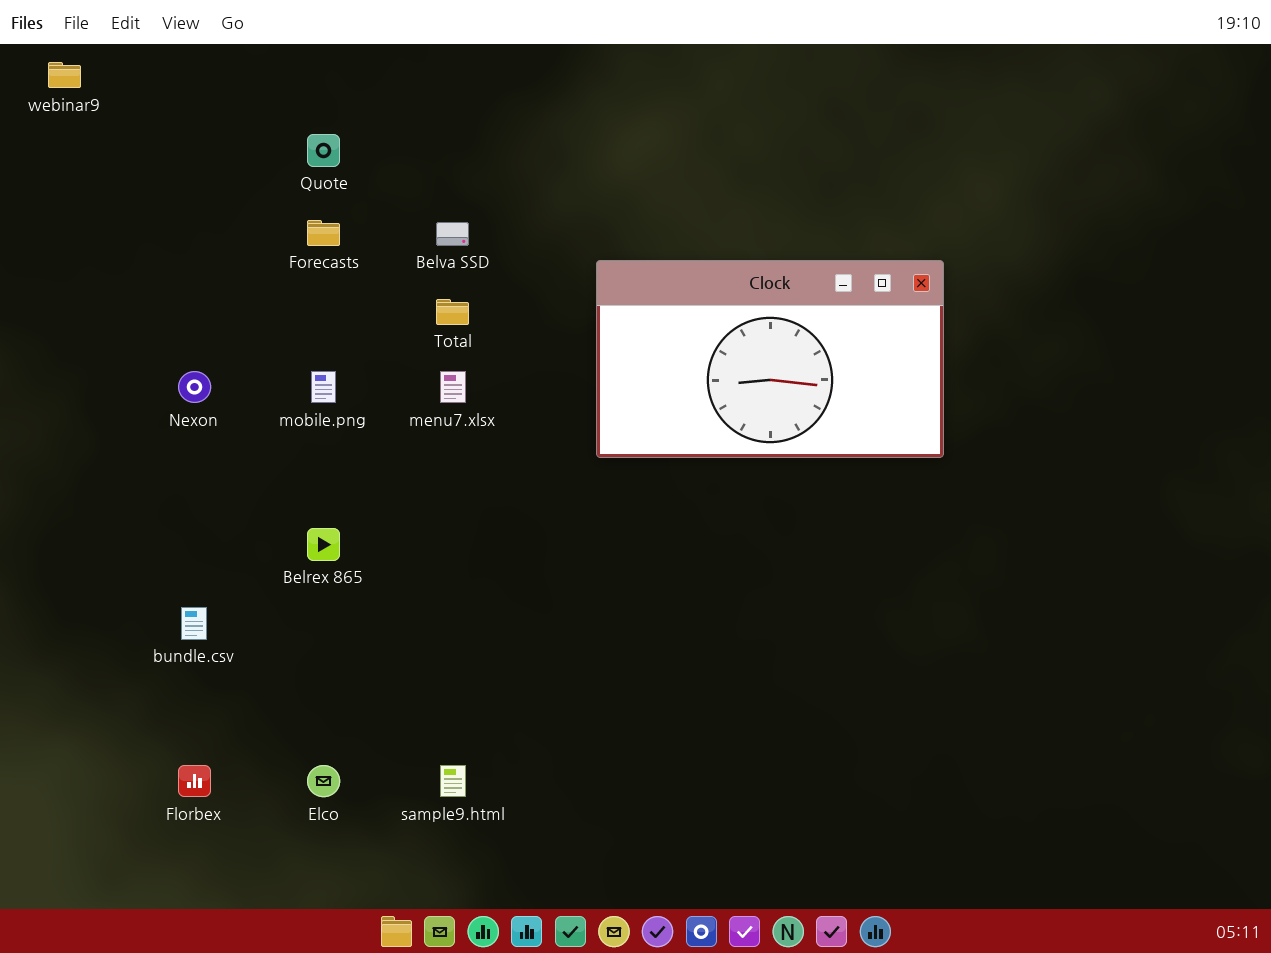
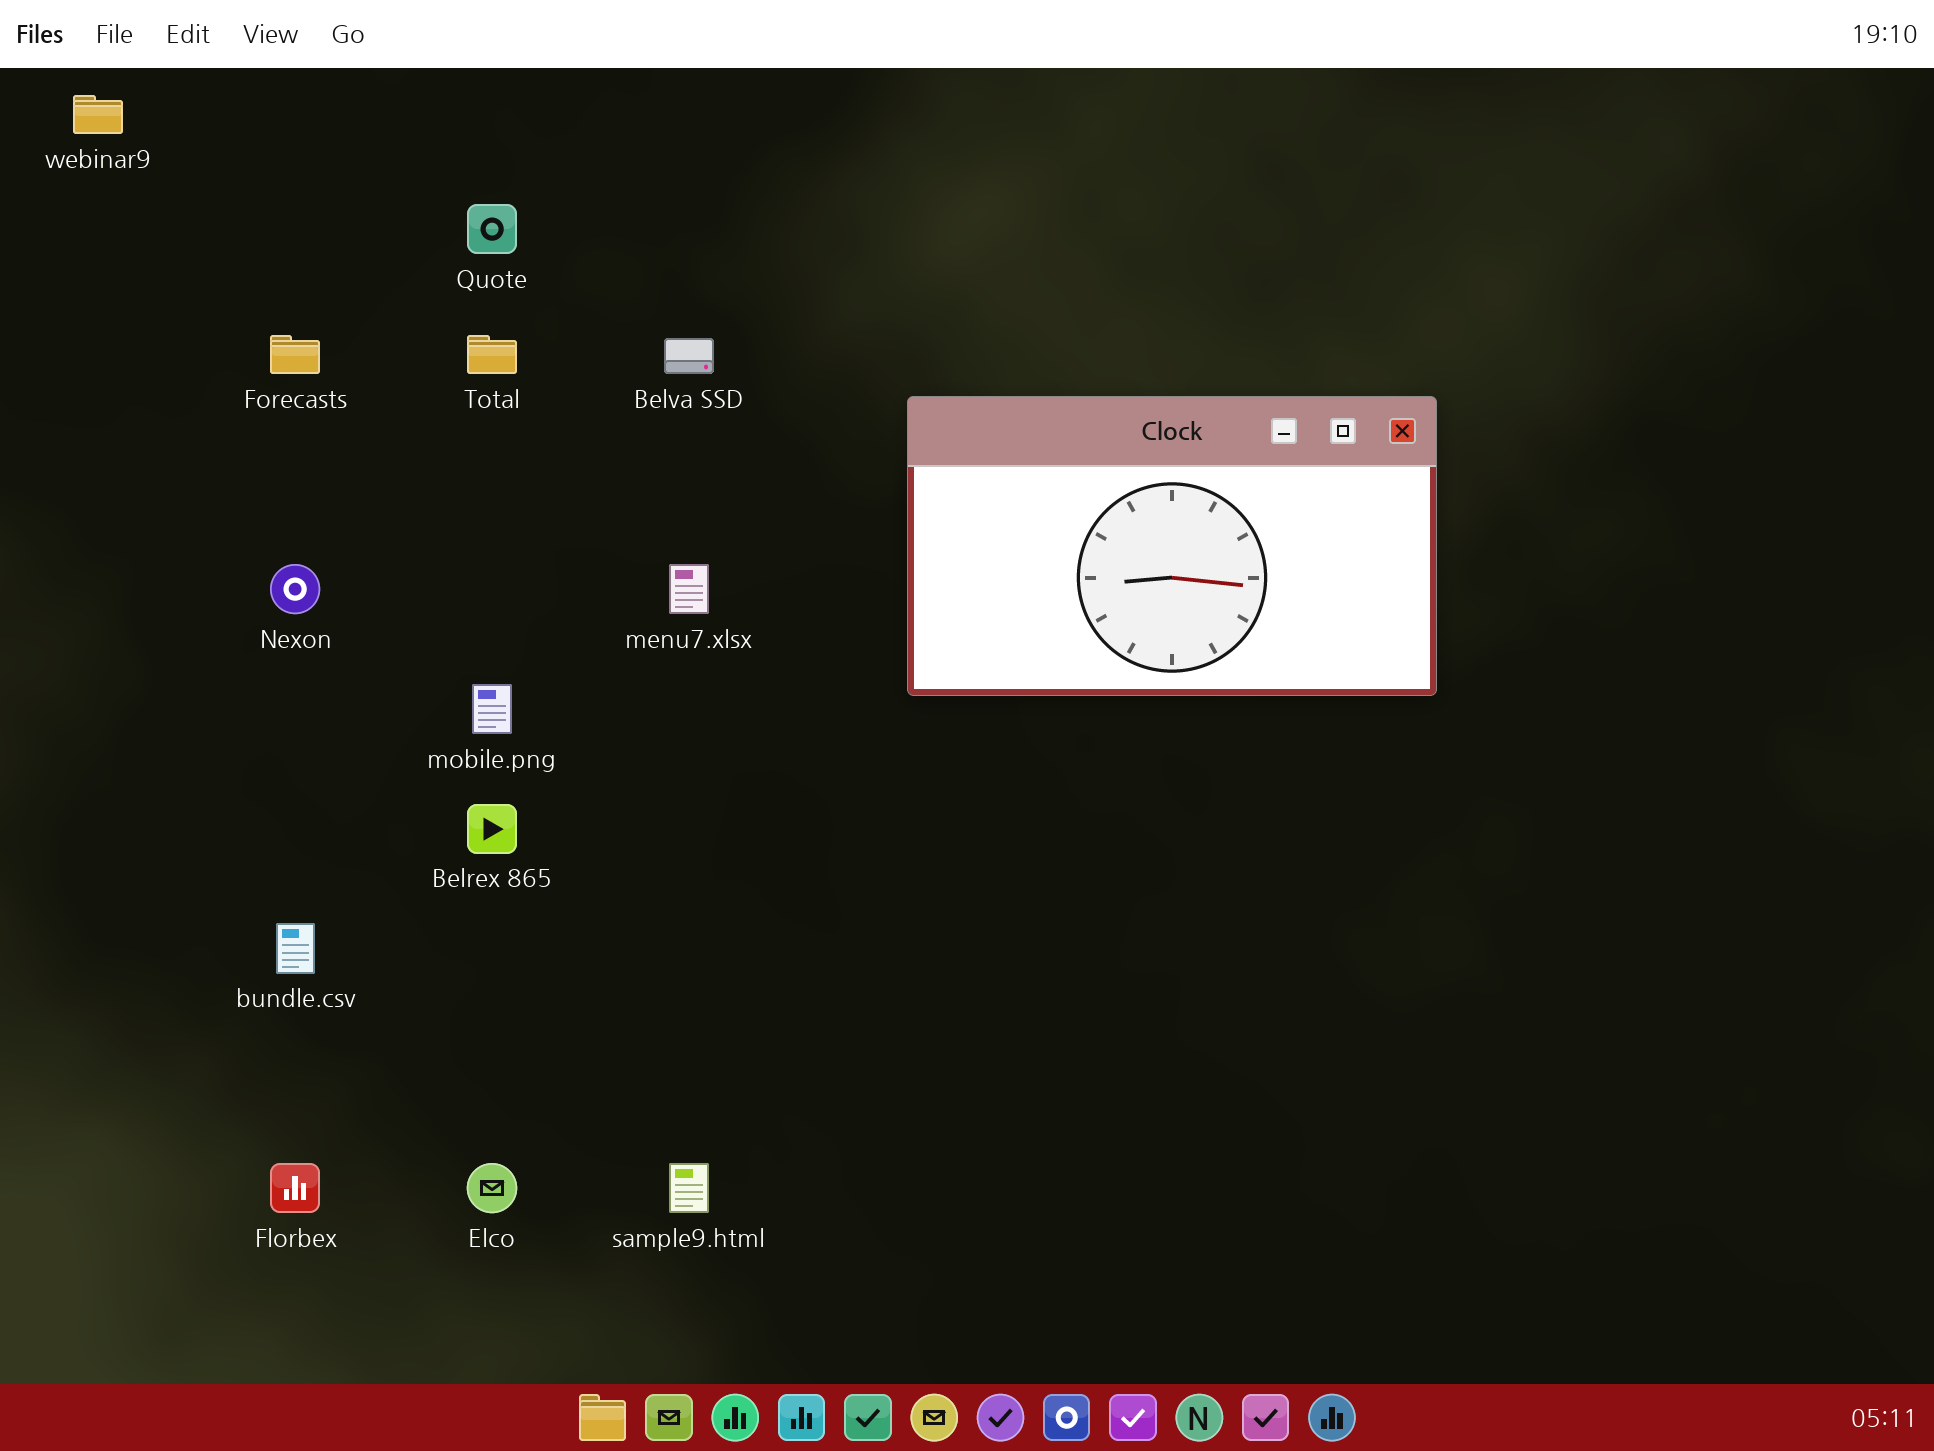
Forecasts: [307,220,340,246] -> [270,335,320,374], moved
Total: [436,299,469,325] -> [467,335,517,374], moved
mobile.png: [311,371,336,403] -> [472,684,512,734], moved

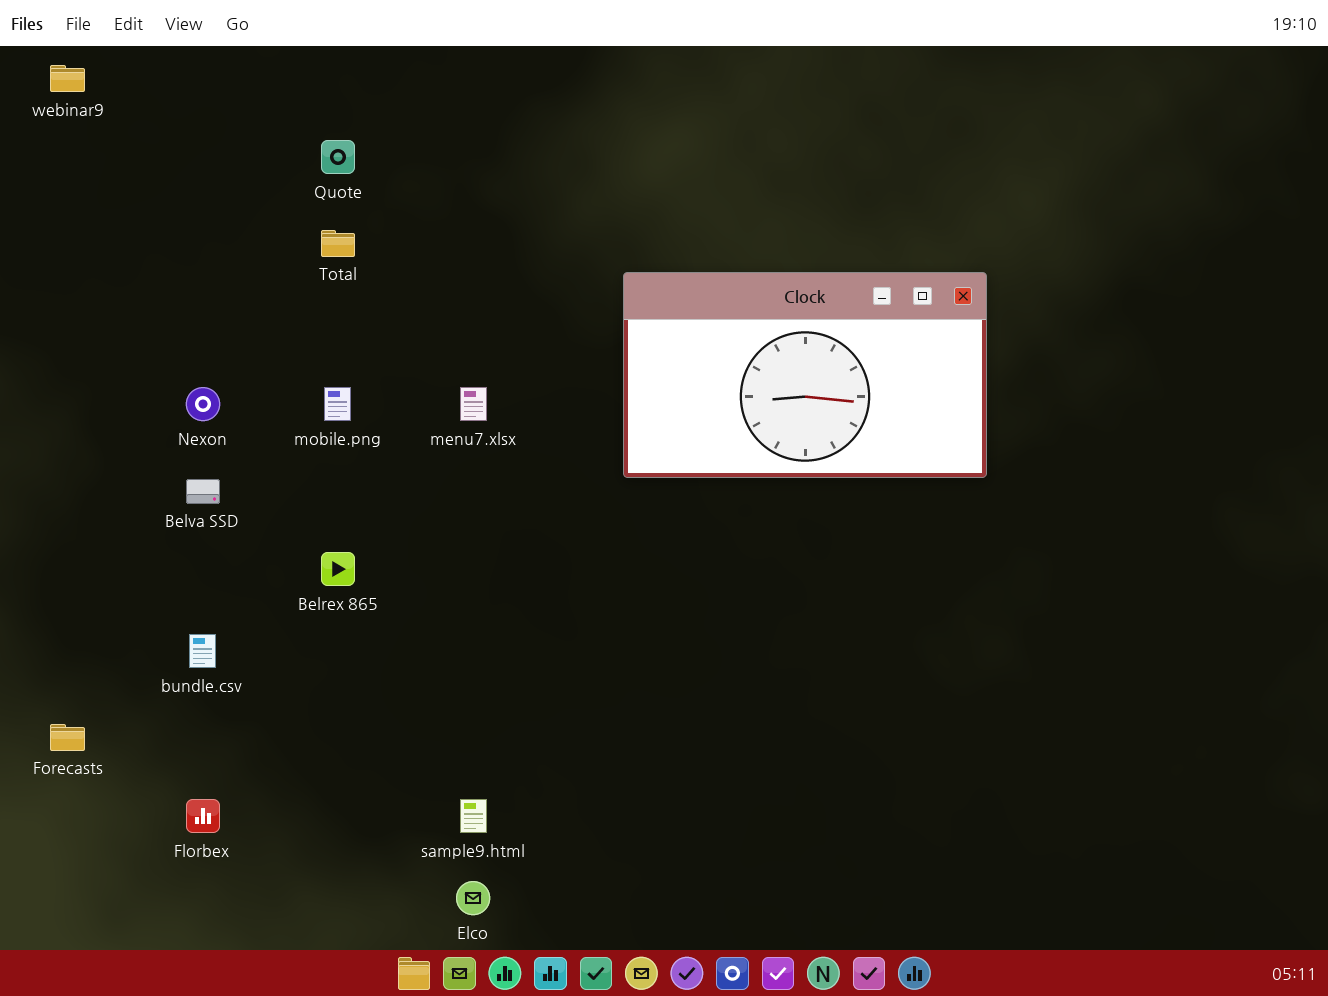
Forecasts: [270,335,320,374] -> [50,724,85,751], moved
Belva SSD: [664,338,714,374] -> [186,479,220,504], moved
mobile.png: [472,684,512,734] -> [324,387,351,421], moved
Elco: [467,1163,517,1213] -> [456,881,490,915], moved

